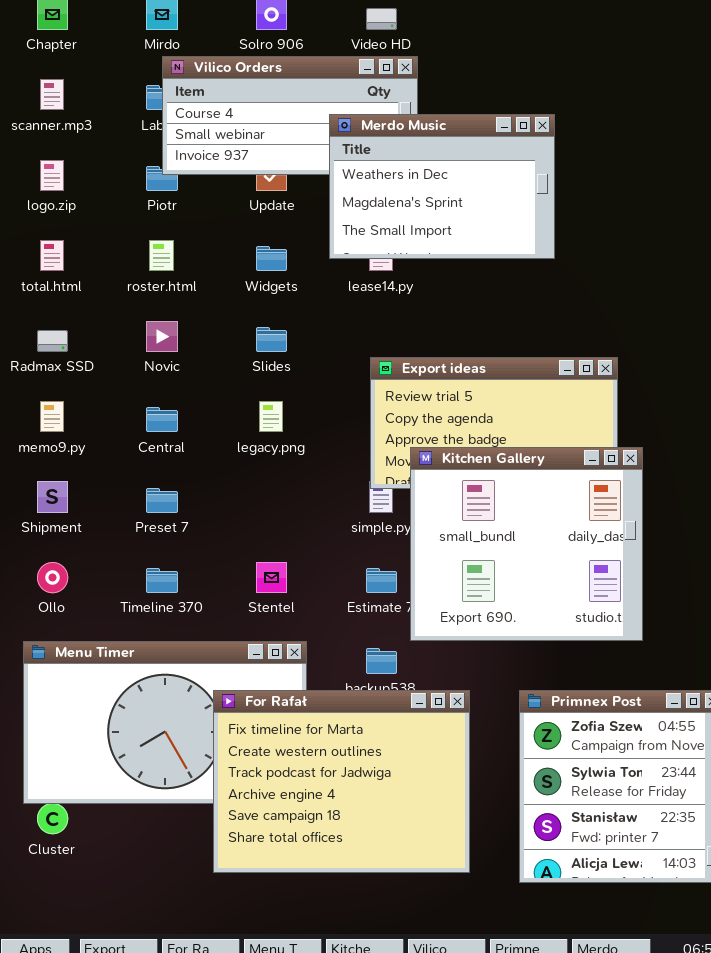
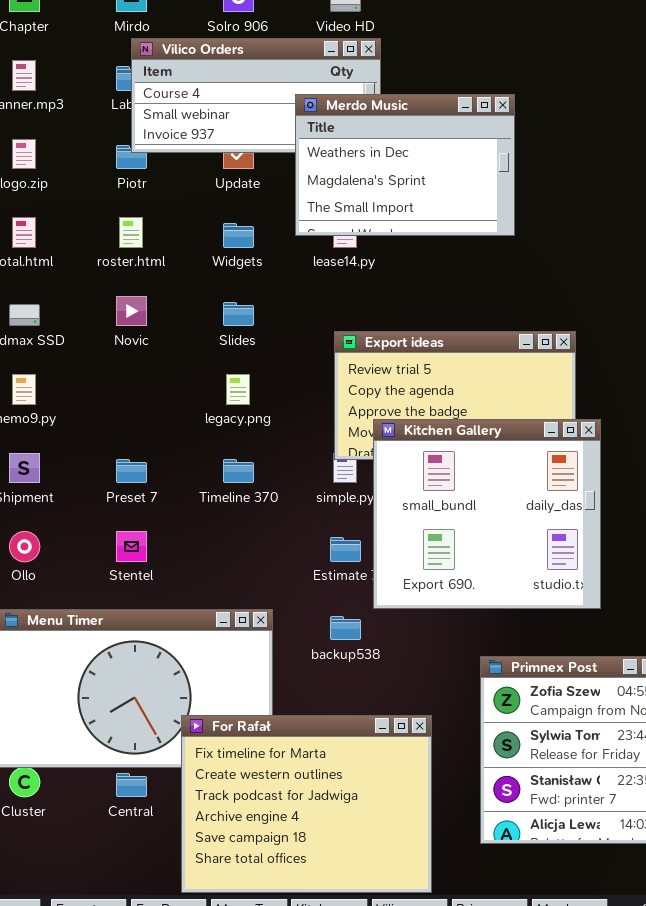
Central: [146,407,178,432] -> [116,773,147,797], moved
Stentel: [256,562,287,593] -> [116,531,147,562], moved
Timeline 370: [146,568,178,593] -> [223,459,254,483], moved
For Rafał: [213,690,470,873] -> [181,715,432,893], moved

